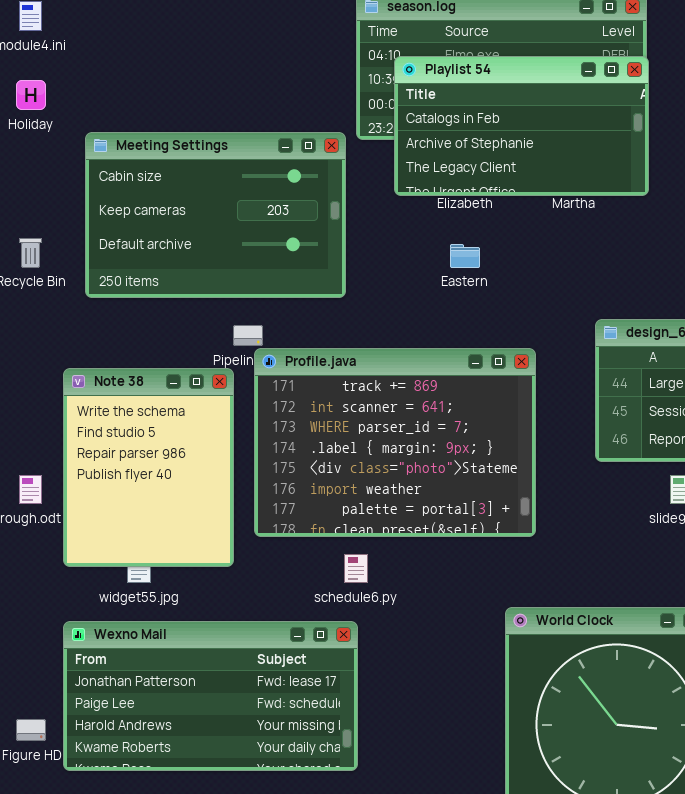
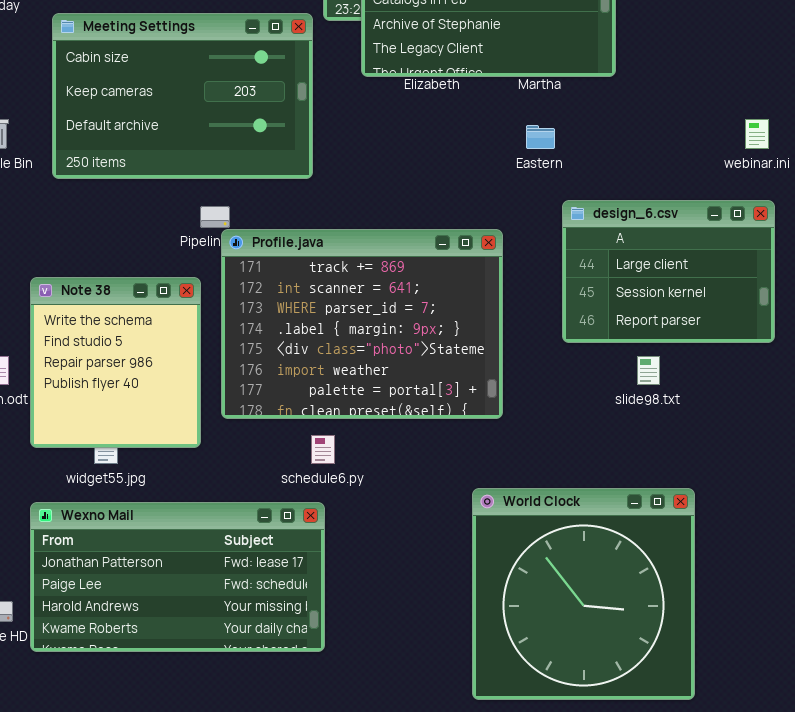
Eastern: [450,244,480,268] -> [526,125,555,149], moved
Note 38: [63,368,234,567] -> [30,277,201,448], resized

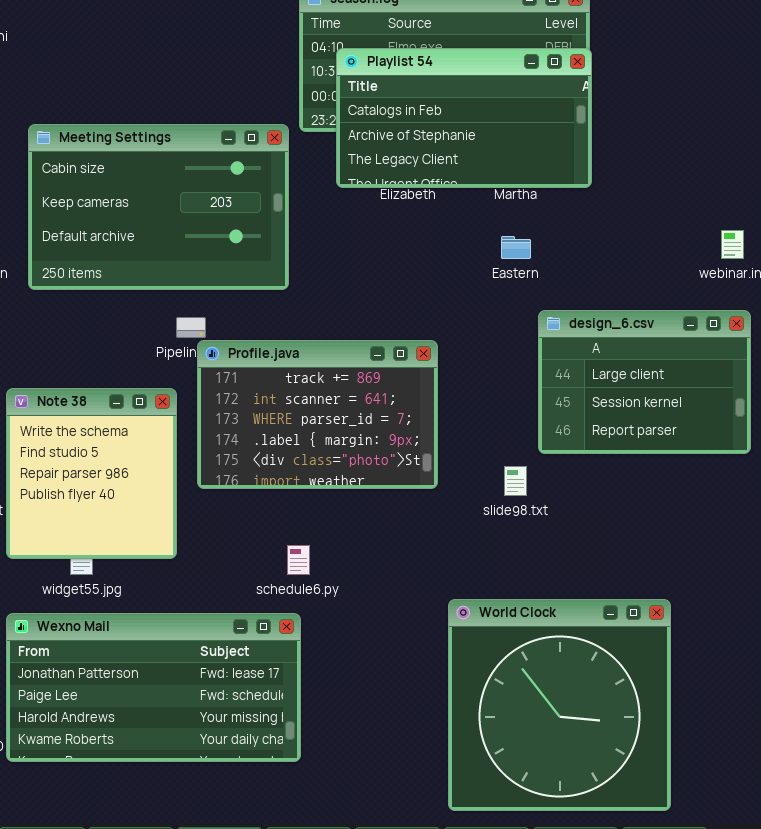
Profile.java: [221,229,503,419] -> [197,340,438,489], resized
slide98.txt: [637,356,660,385] -> [504,466,527,496], moved

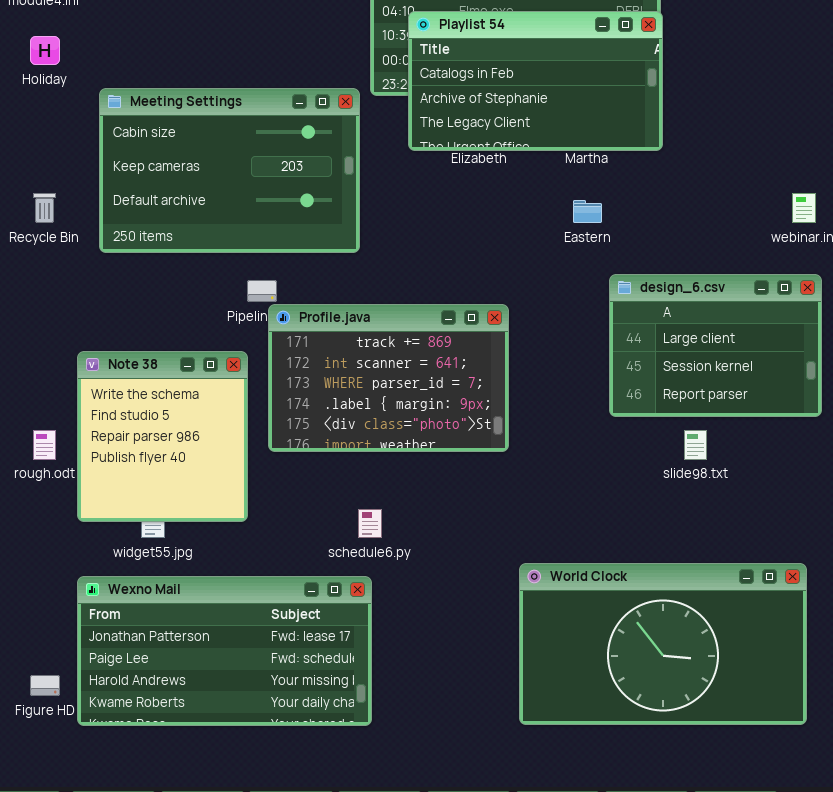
slide98.txt: [504,466,527,496] -> [684,430,707,460], moved
World Clock: [448,599,671,811] -> [519,563,807,725], resized

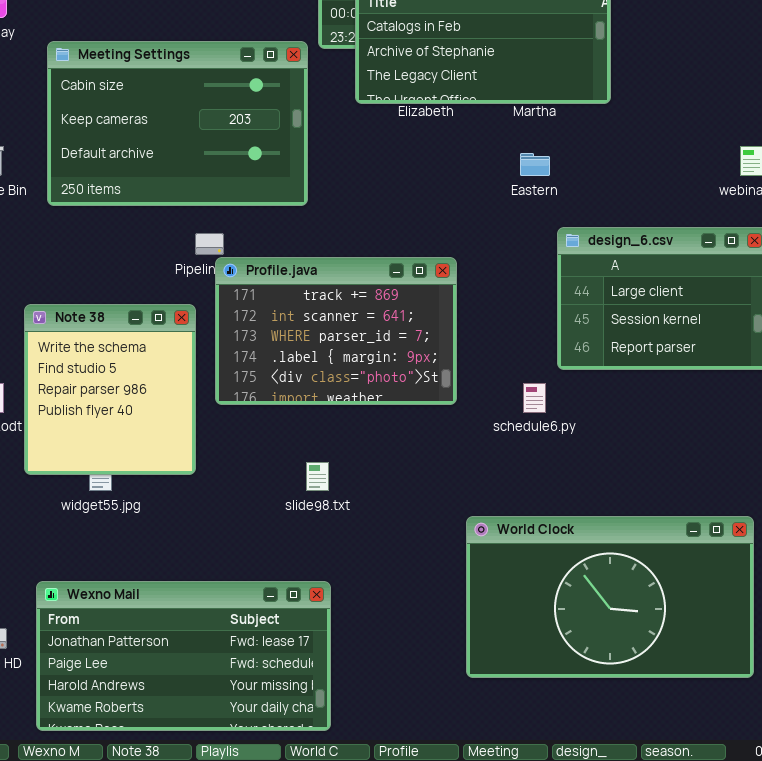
slide98.txt: [684,430,707,460] -> [306,462,329,491], moved
schedule6.py: [358,509,382,538] -> [523,383,546,413], moved
Wexno Mail: [77,576,372,726] -> [36,581,331,731], moved

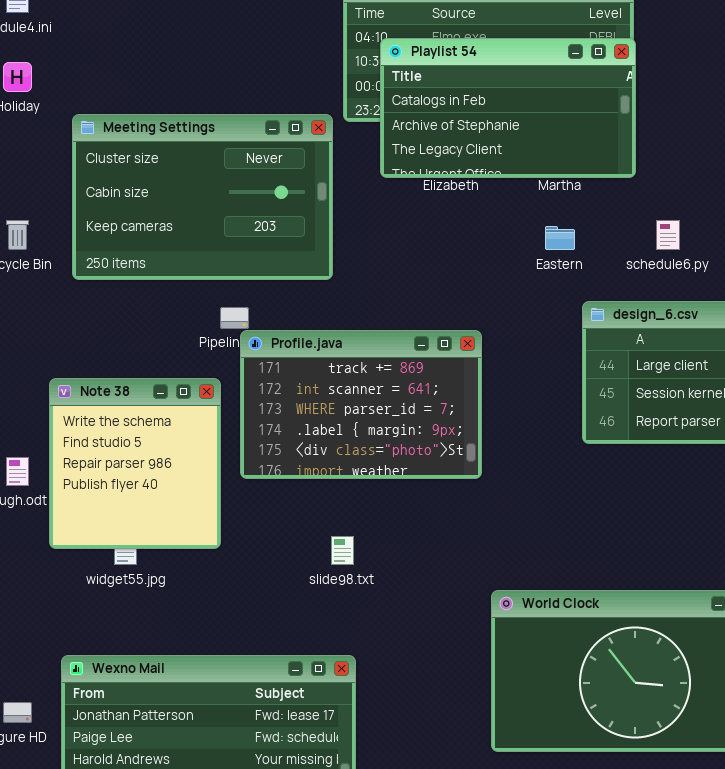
Meeting Settings: [47,41,308,206] -> [72,114,333,280], scrolled up 1 row
schedule6.py: [523,383,546,413] -> [656,220,680,250], moved

